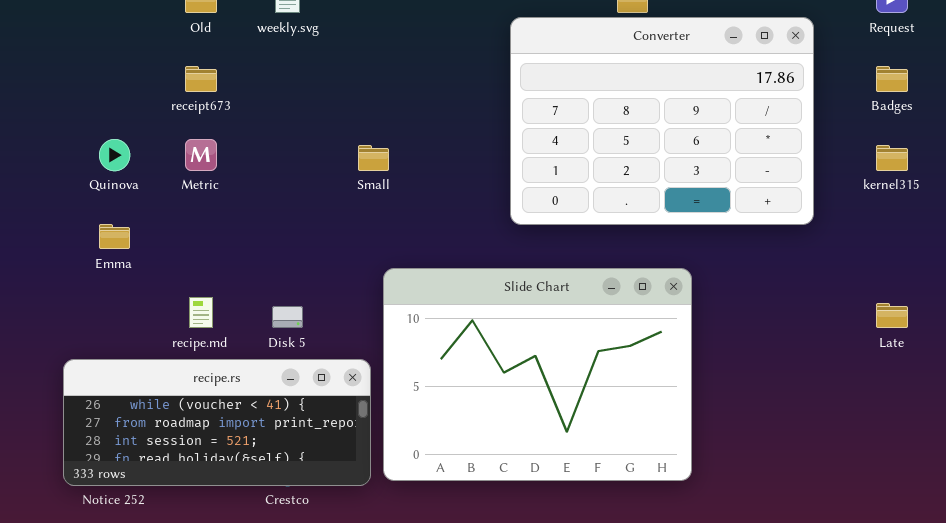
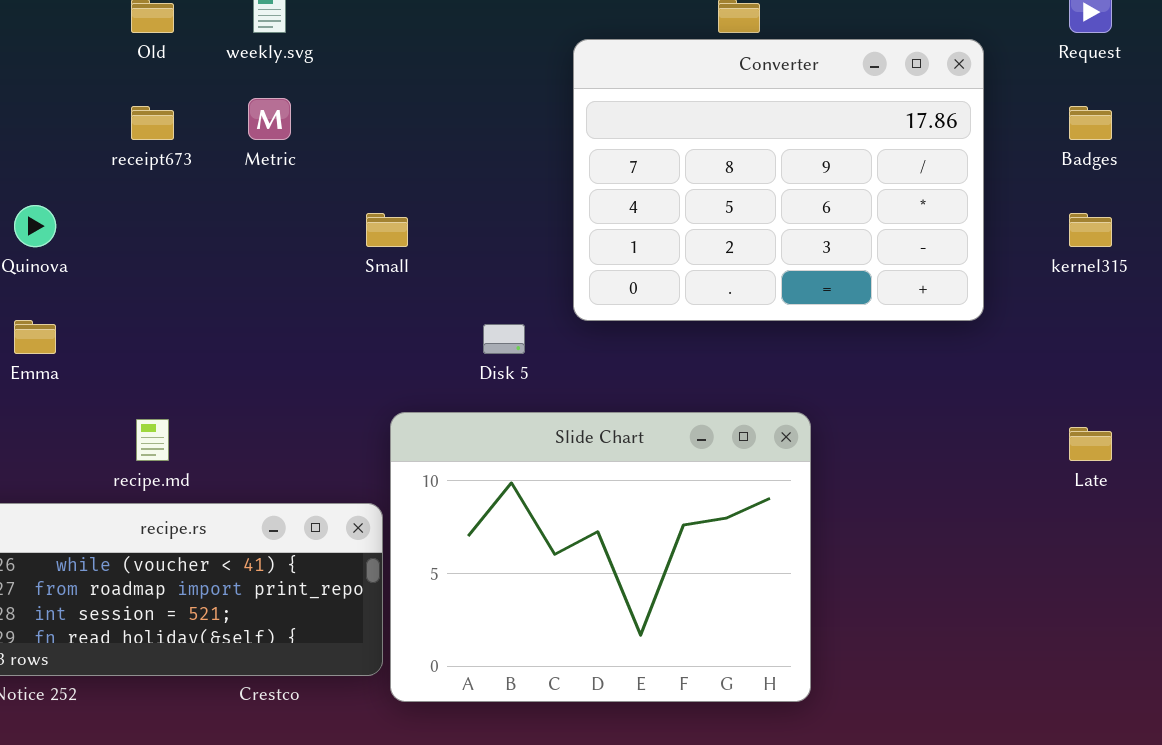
Metric: [185,139,217,171] -> [248,98,291,140], moved
Slide Chart: [383,268,692,481] -> [390,412,811,702], moved
Disk 5: [272,306,303,328] -> [483,324,525,354], moved

